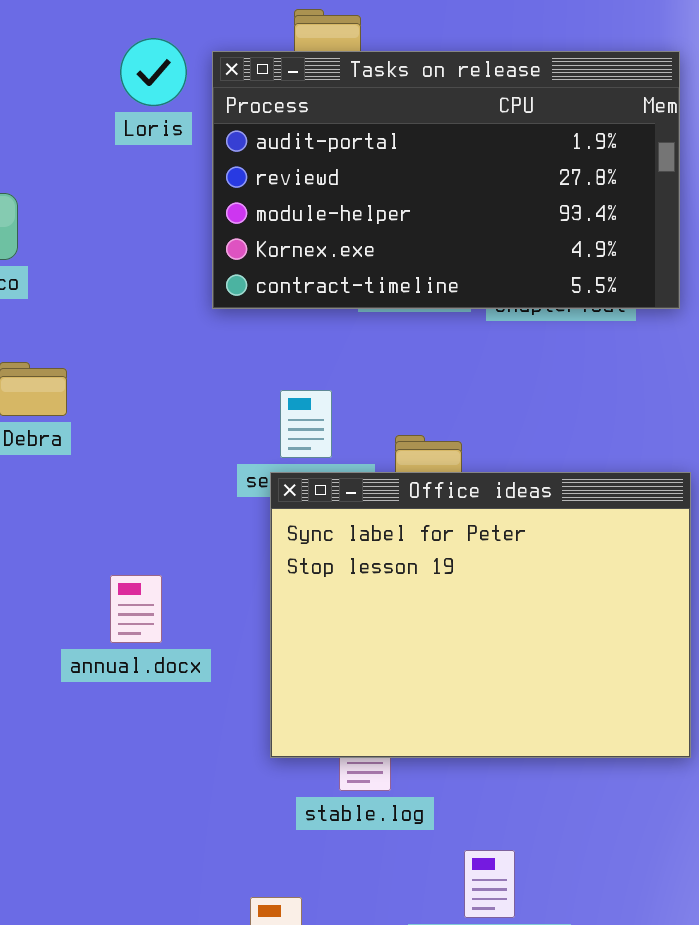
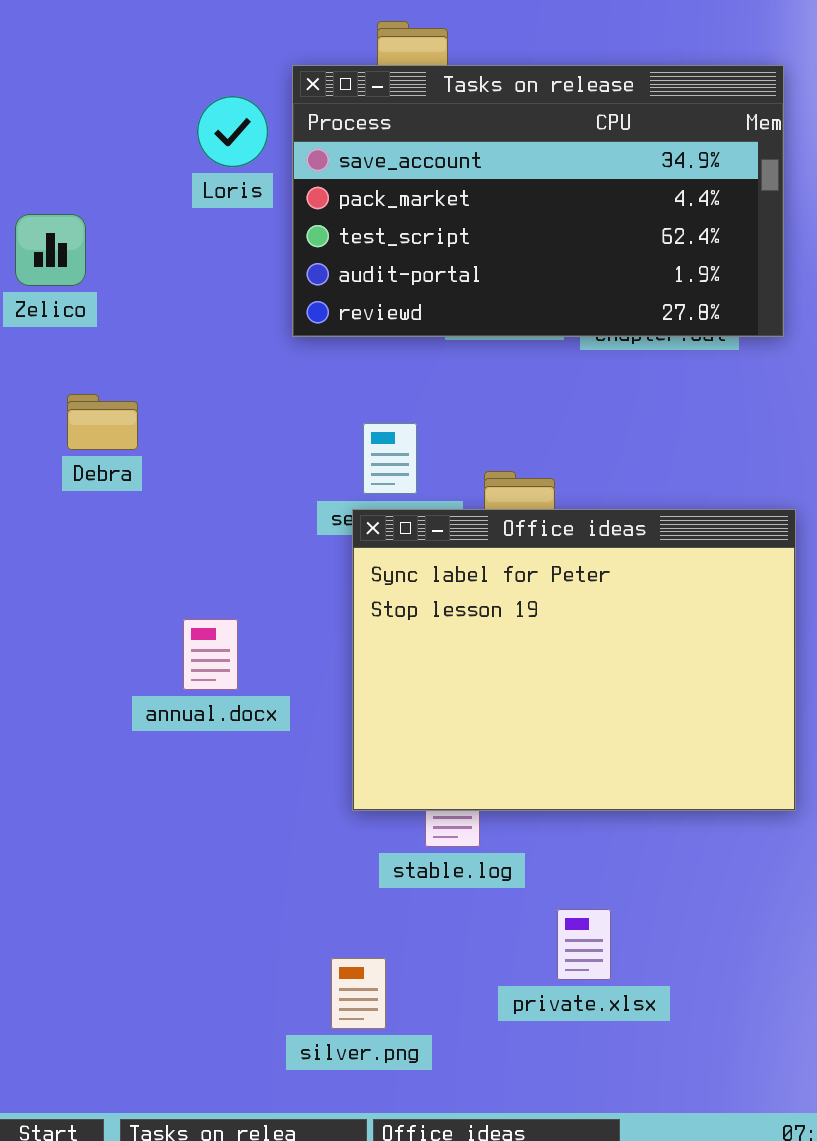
Loris: [120,38,187,106] -> [197,96,268,167], moved
Tasks on release: [212,51,680,309] -> [292,65,784,337], scrolled up 3 rows

